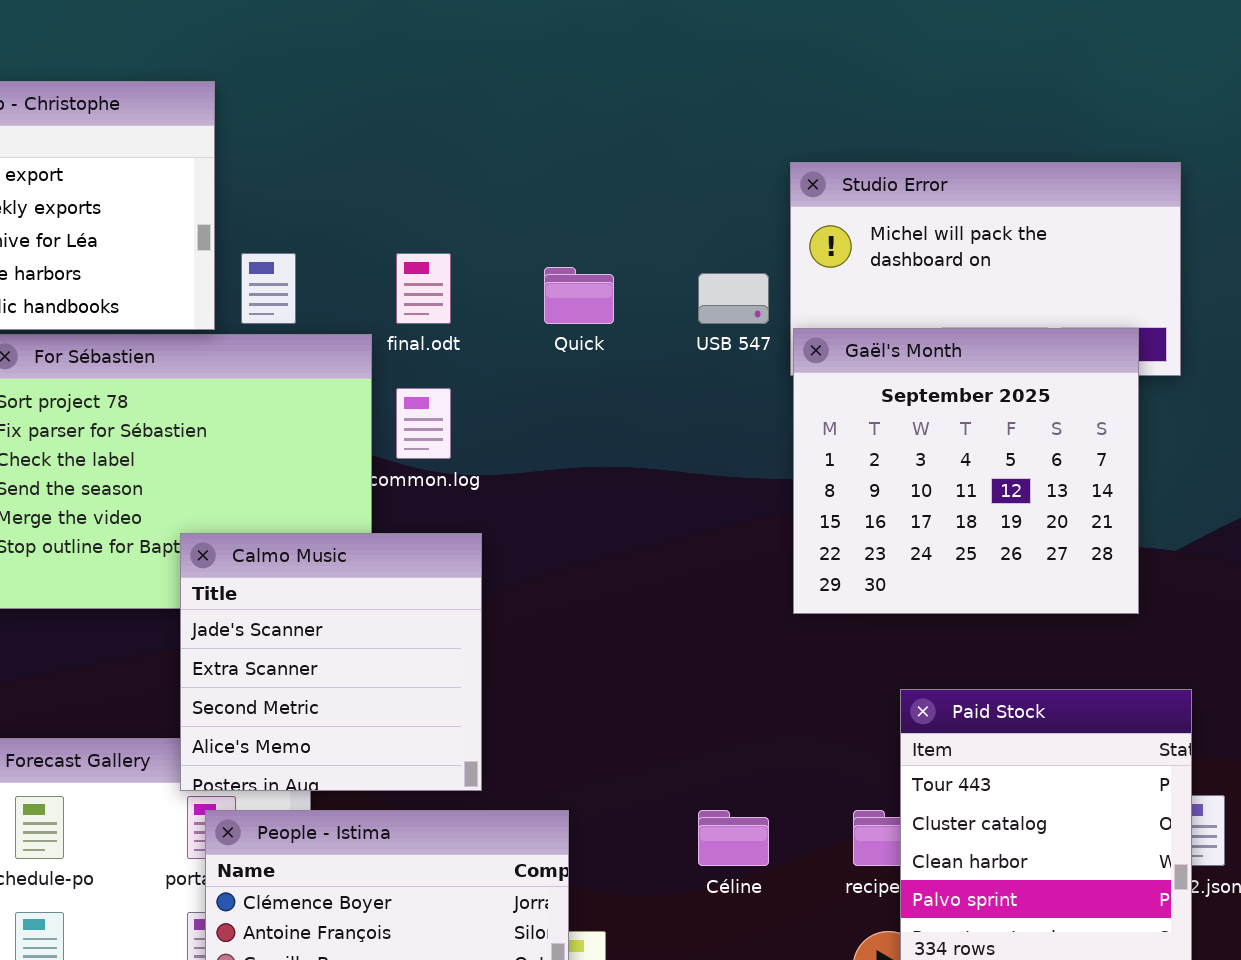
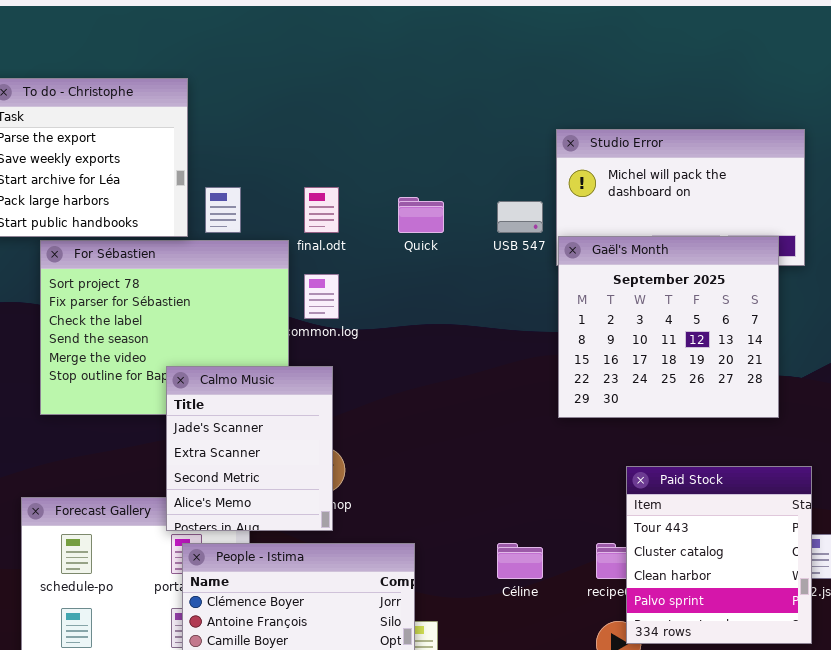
Calmo Music: [180,533,482,791] -> [166,366,333,531], resized

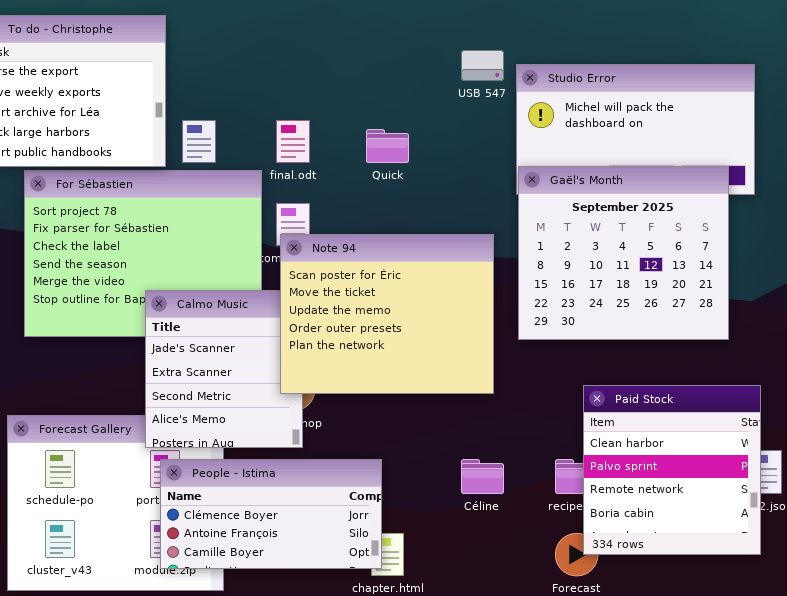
USB 547: [497,201,543,233] -> [461,50,504,81], moved
Note 94: none -> [280,234,494,394], opened
Paid Stock: [626,466,812,644] -> [583,385,761,555], scrolled down 2 rows

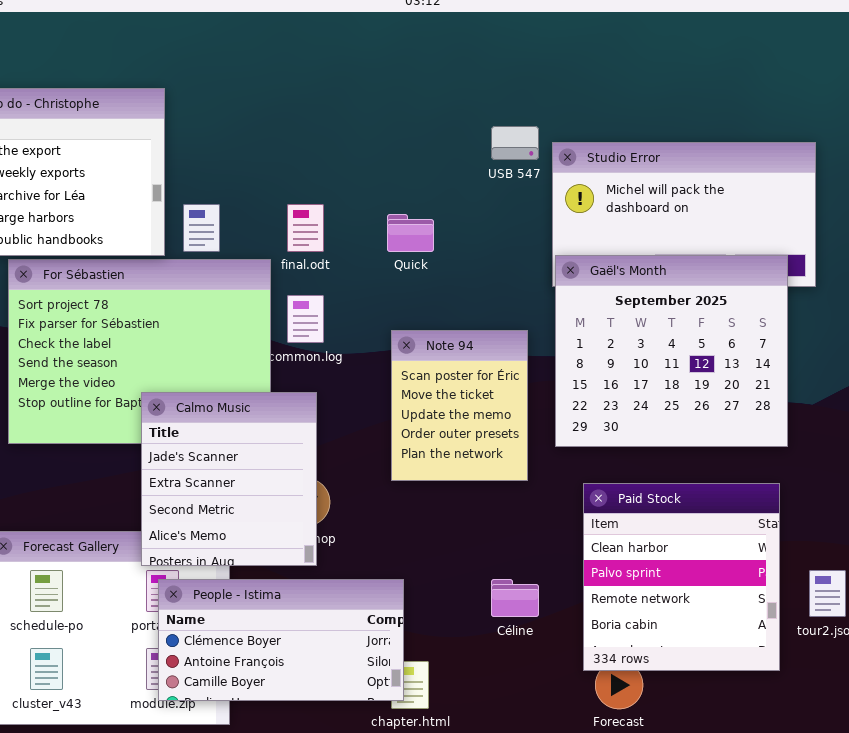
Note 94: [280,234,494,394] -> [391,330,528,481], resized
Paid Stock: [583,385,761,555] -> [583,483,780,671], moved

